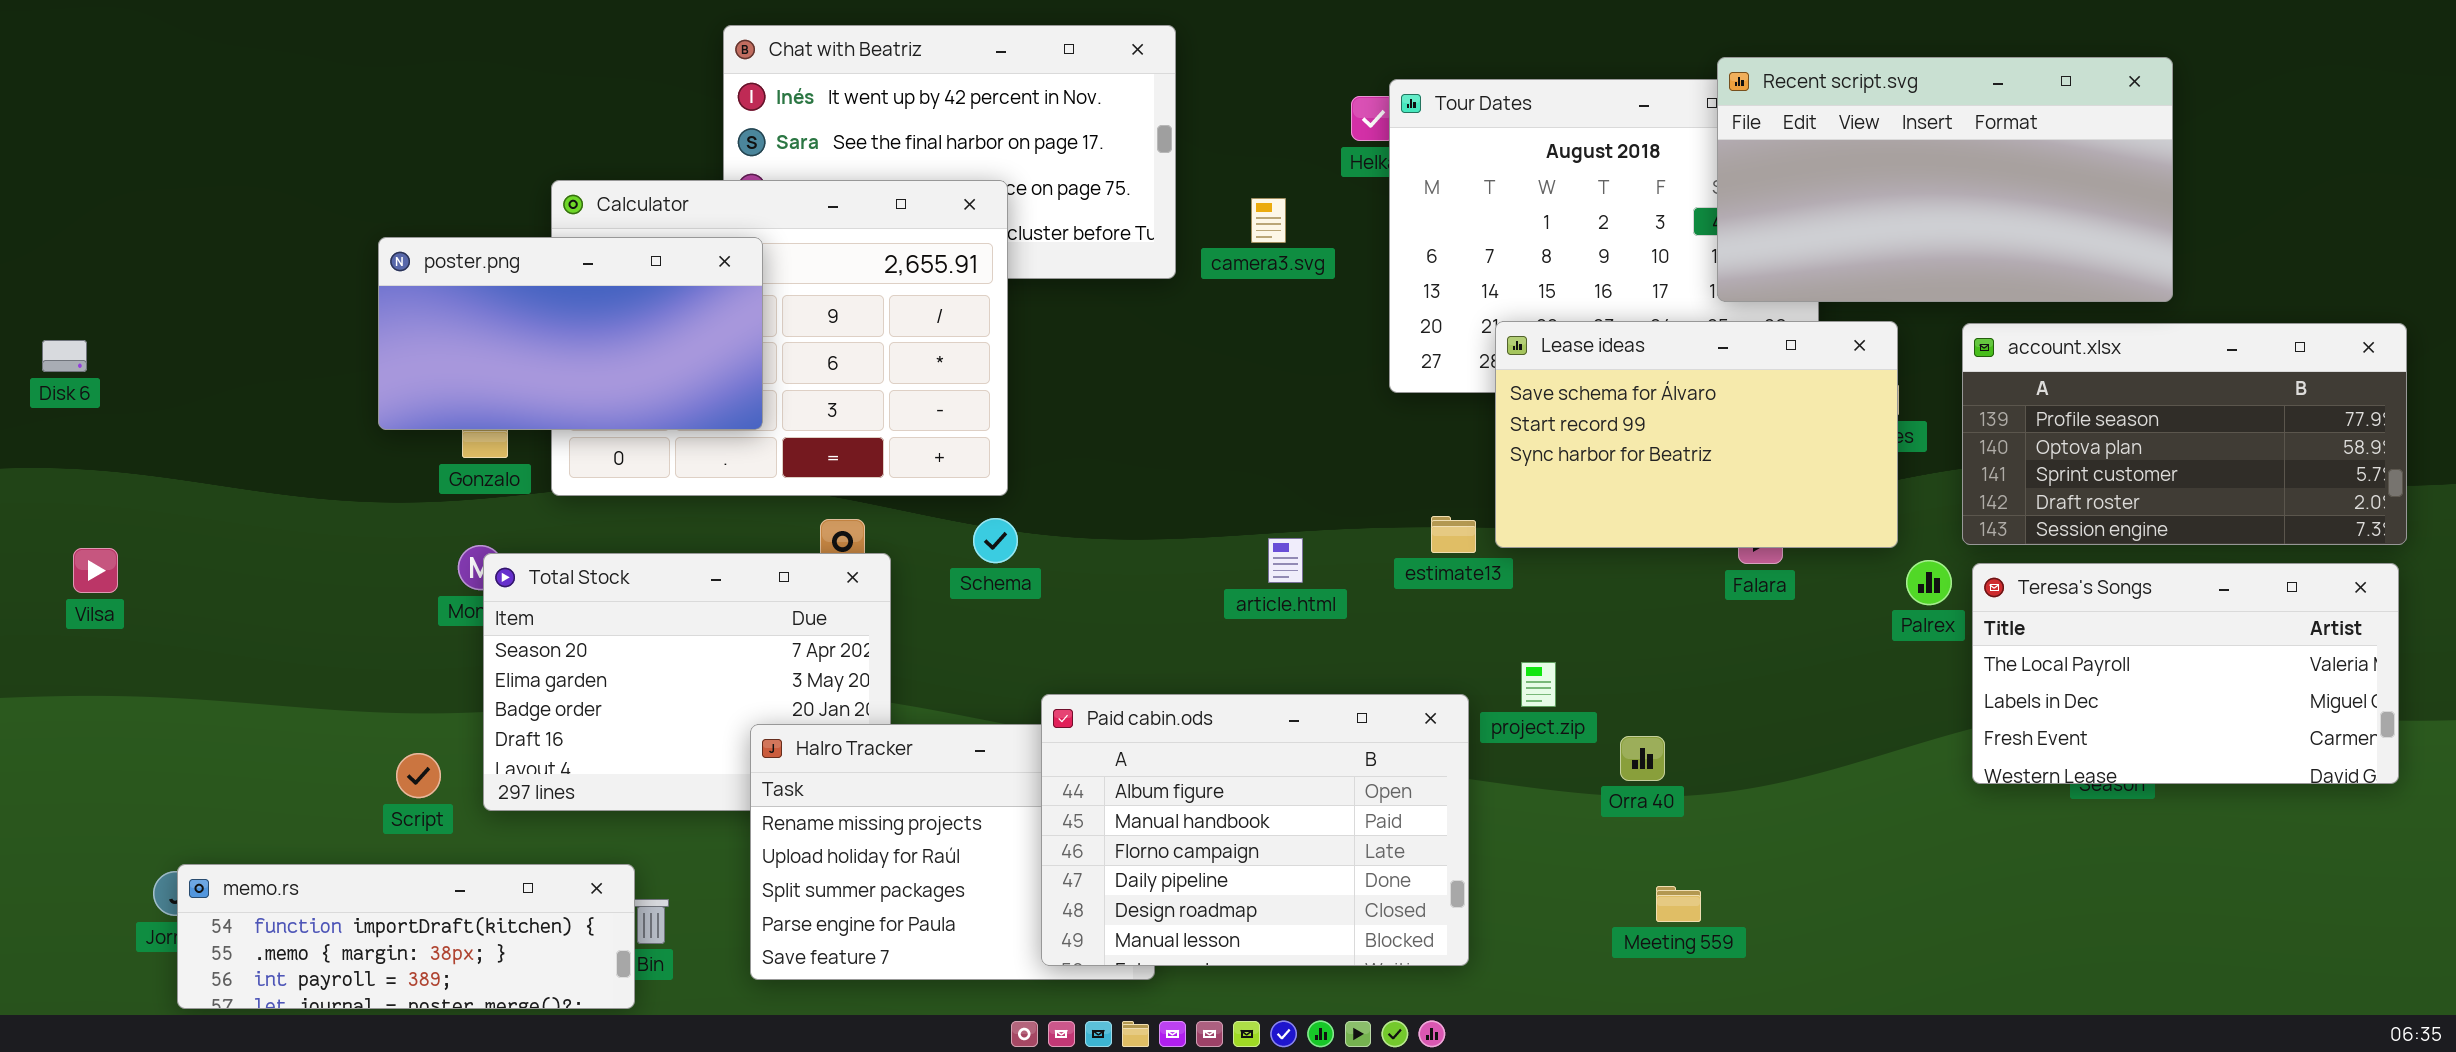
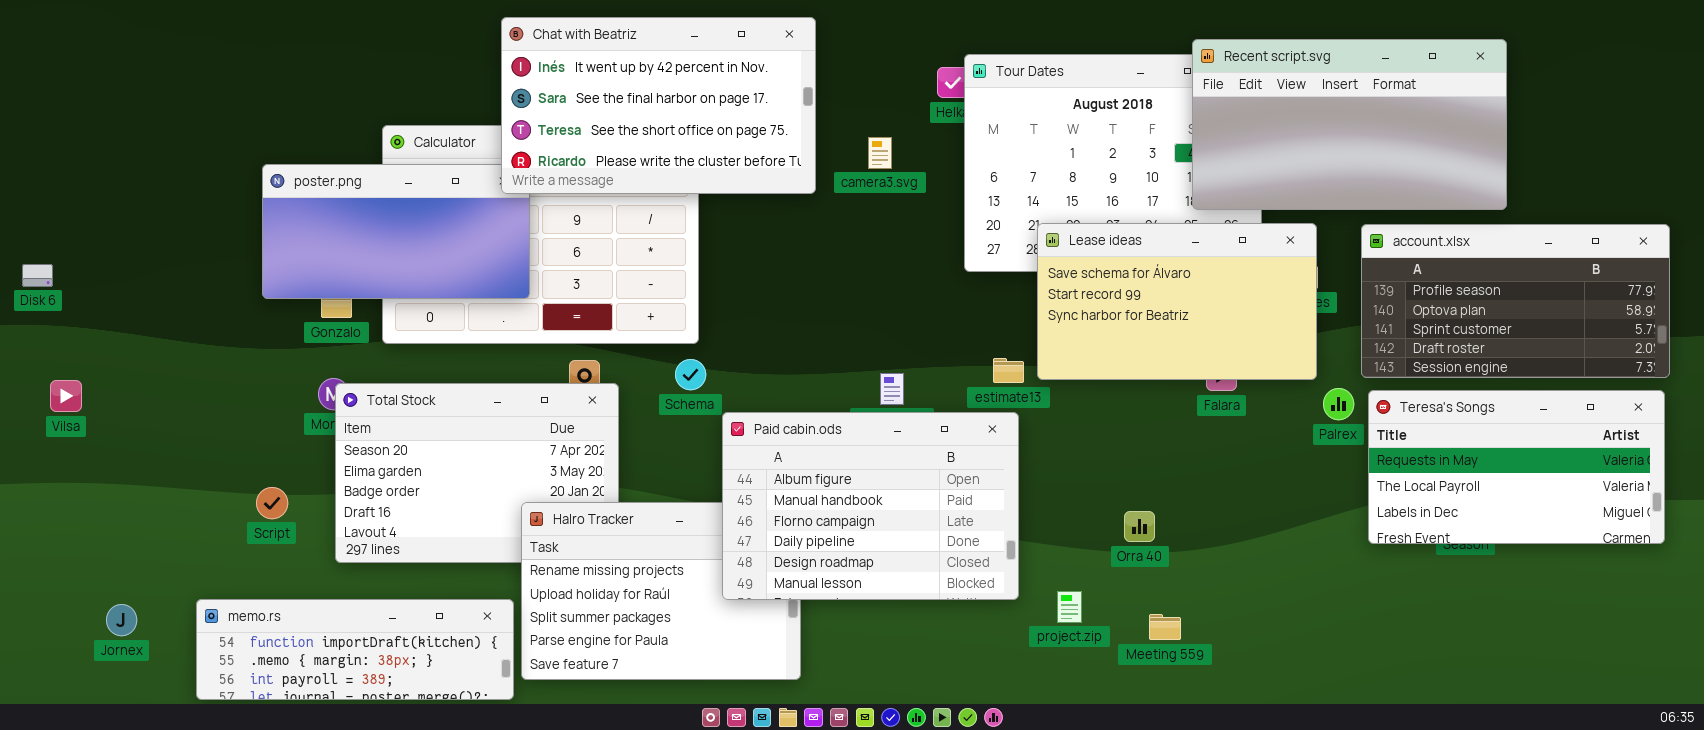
Chat with Beatriz: [723,25,1176,279] -> [501,17,816,194], raised
Disk 6: [42,340,87,372] -> [22,264,53,287], moved
Teresa's Songs: [1972,563,2399,784] -> [1368,390,1665,544], scrolled up 1 row
project.zip: [1521,662,1556,707] -> [1057,591,1082,623], moved
Paid cabin.ods: [1041,694,1469,966] -> [722,412,1019,600], moved
Script: [396,753,441,798] -> [256,487,288,519], moved
memo.rs: [177,864,635,1009] -> [196,599,514,700], moved

